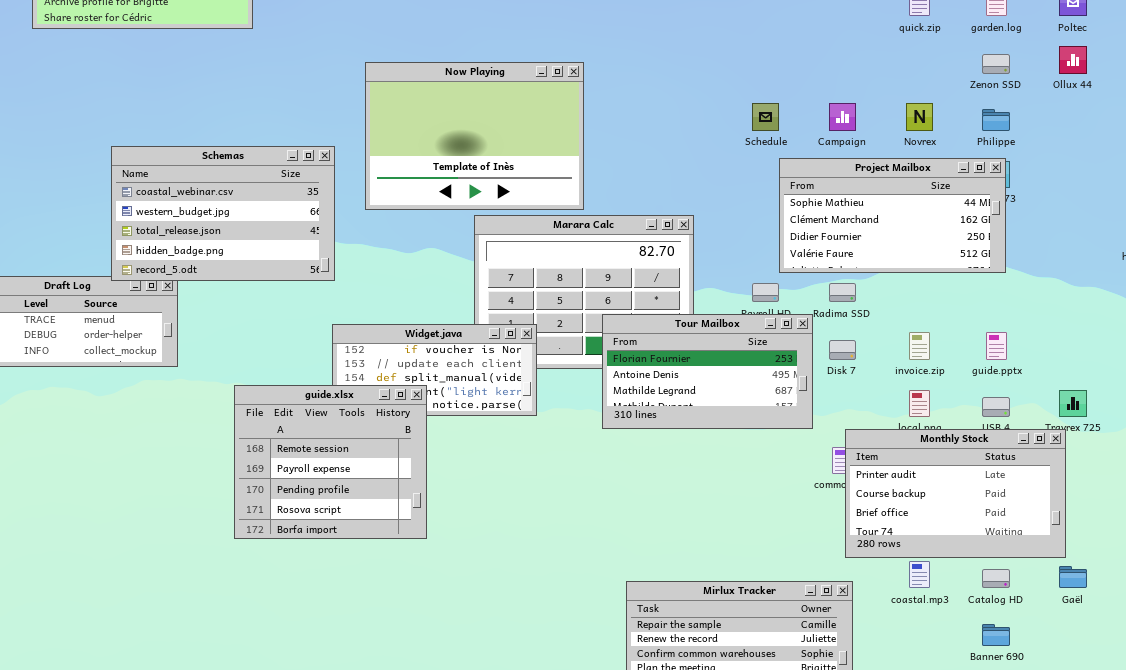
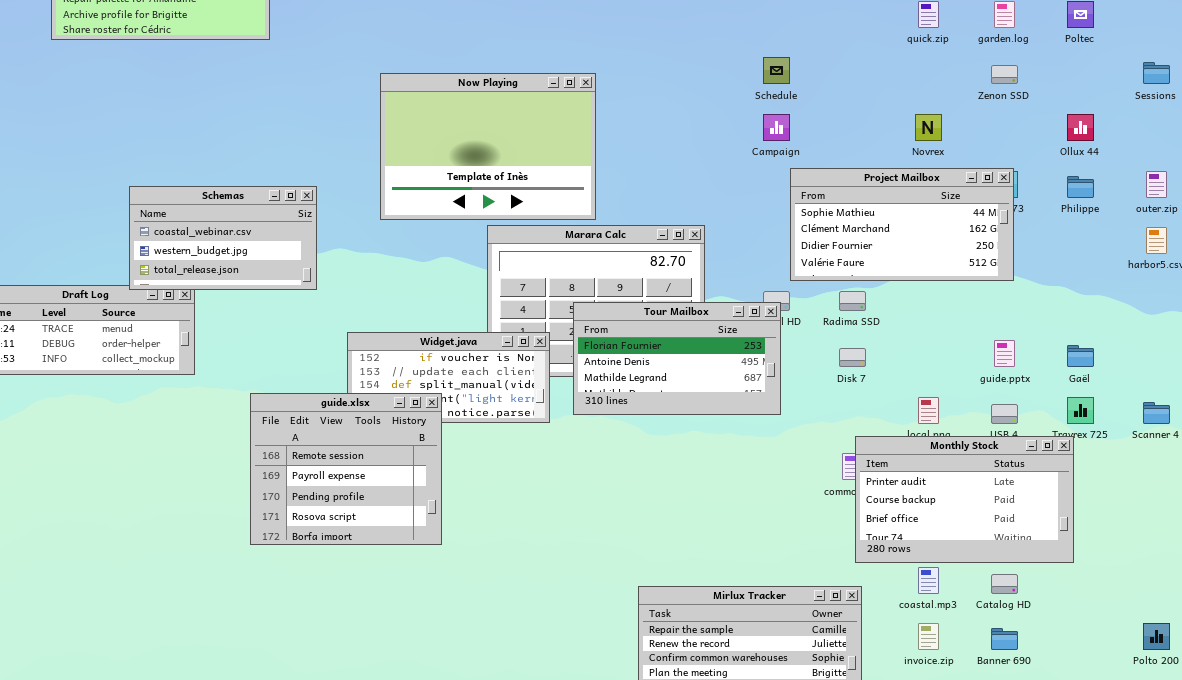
Ollux 44: [1059,46,1087,74] -> [1067,114,1094,141], moved
Schedule: [752,103,779,131] -> [763,57,790,84], moved
Campaign: [829,103,856,131] -> [763,114,790,141], moved
Philippe: [982,109,1010,131] -> [1067,176,1094,198], moved
Schemas: [111,146,335,281] -> [129,186,317,290], resized
Tour Mailbox: [602,314,813,429] -> [573,302,781,415], moved
invoice.zip: [909,332,930,360] -> [918,623,939,650], moved
Gaël: [1059,566,1087,588] -> [1067,345,1094,367], moved

